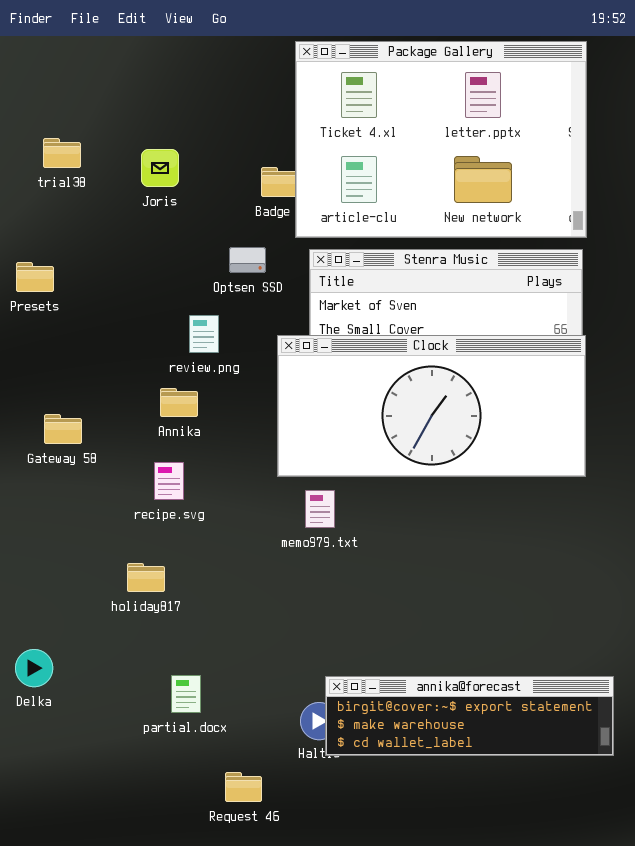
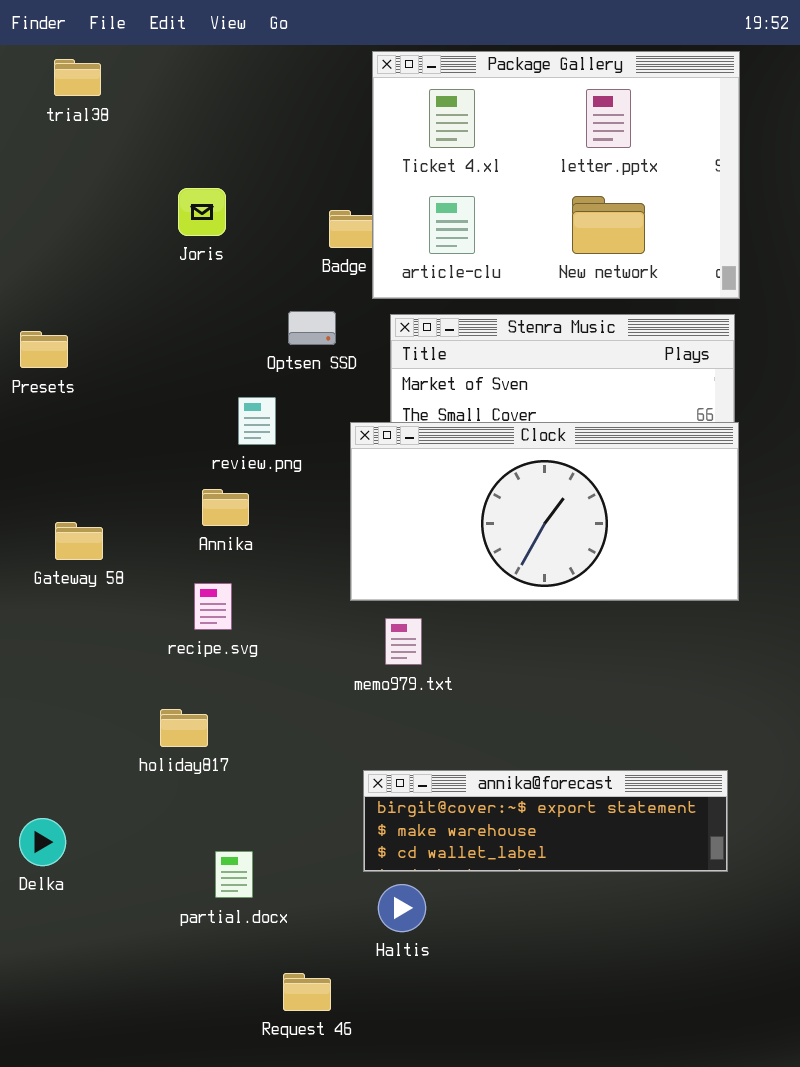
trial38: [43,138,81,168] -> [54,59,101,96], moved
annika@forecast: [325,676,614,756] -> [363,770,728,872], moved

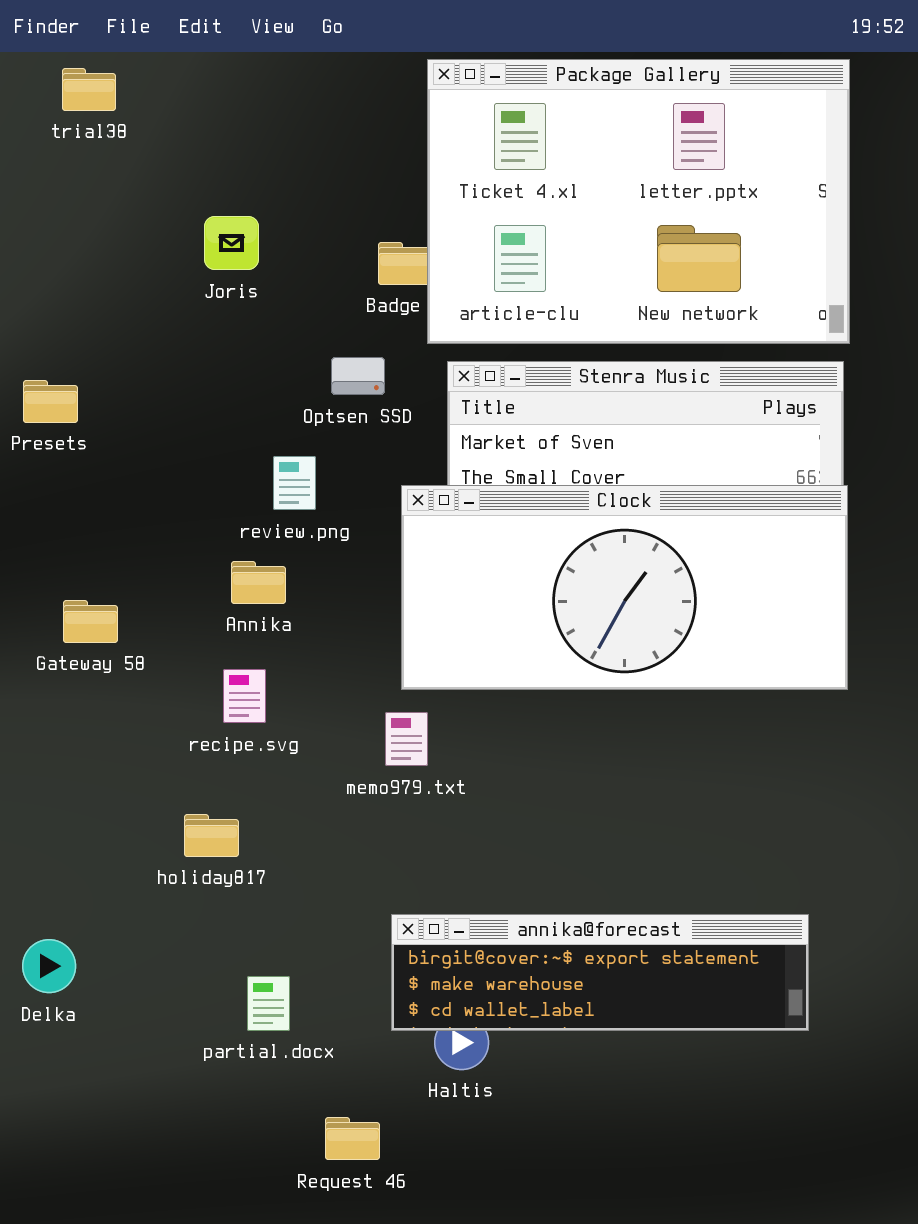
memo979.txt: [385,618,422,665] -> [385,712,428,766], moved
annika@forecast: [363,770,728,872] -> [391,914,809,1031], moved

